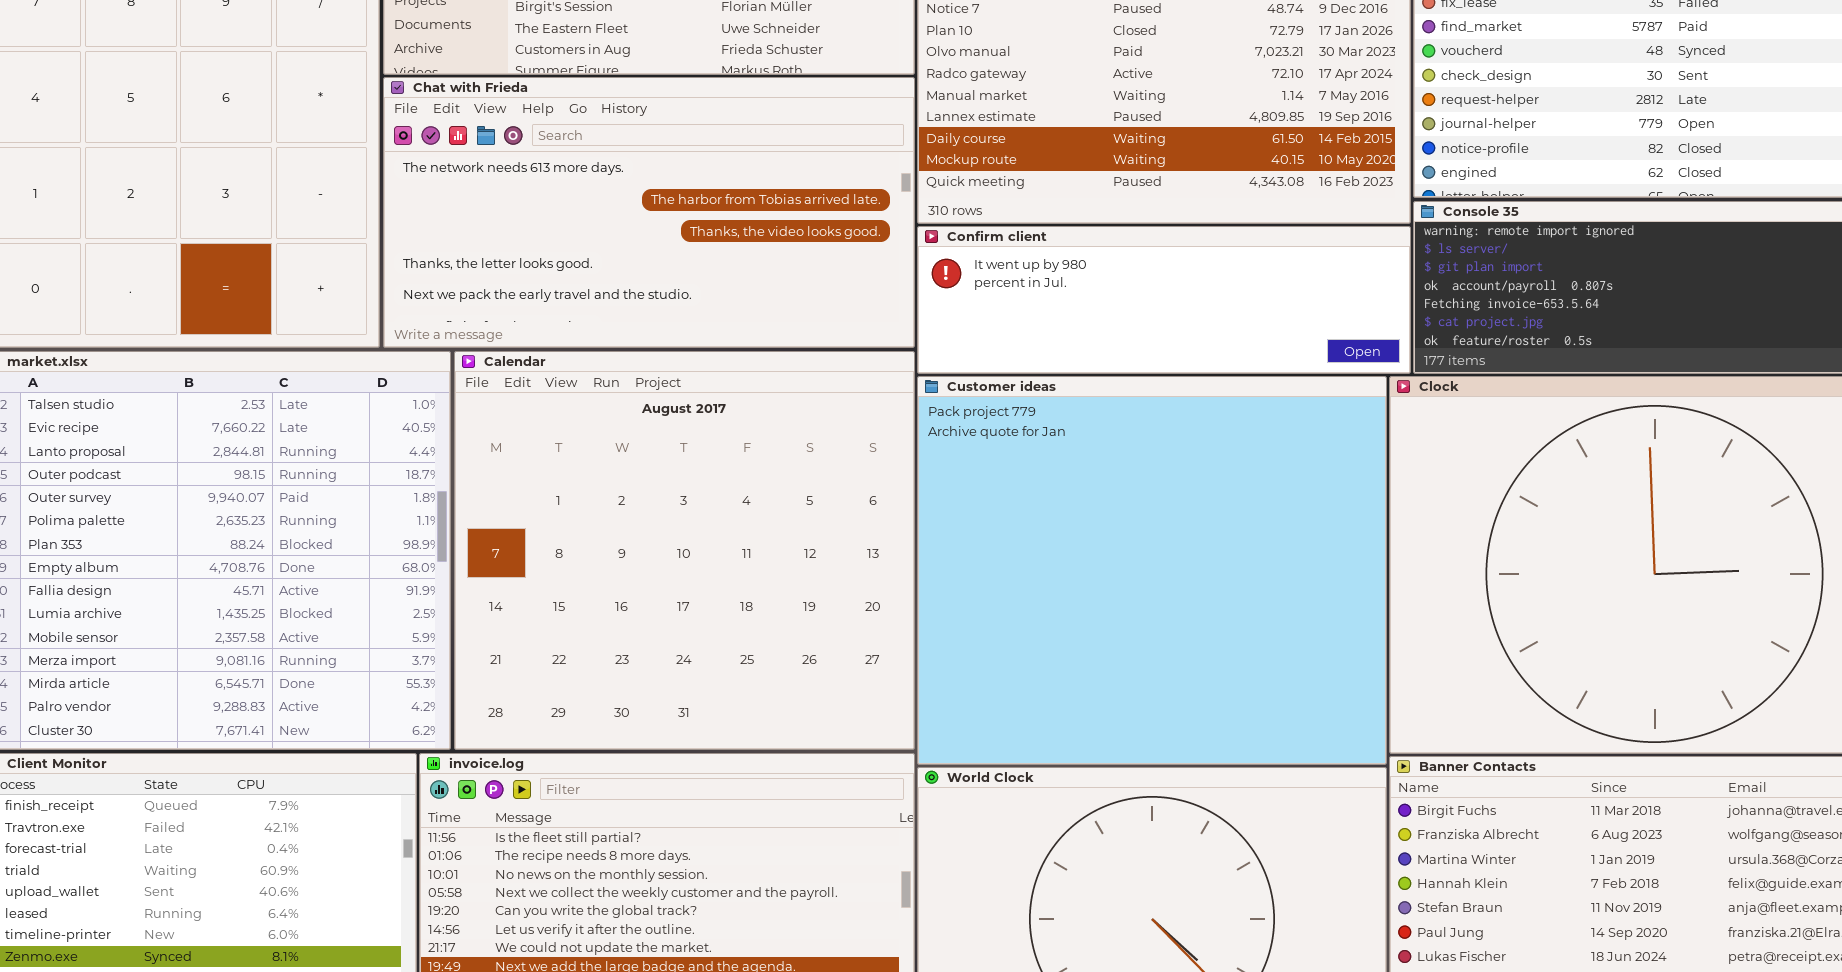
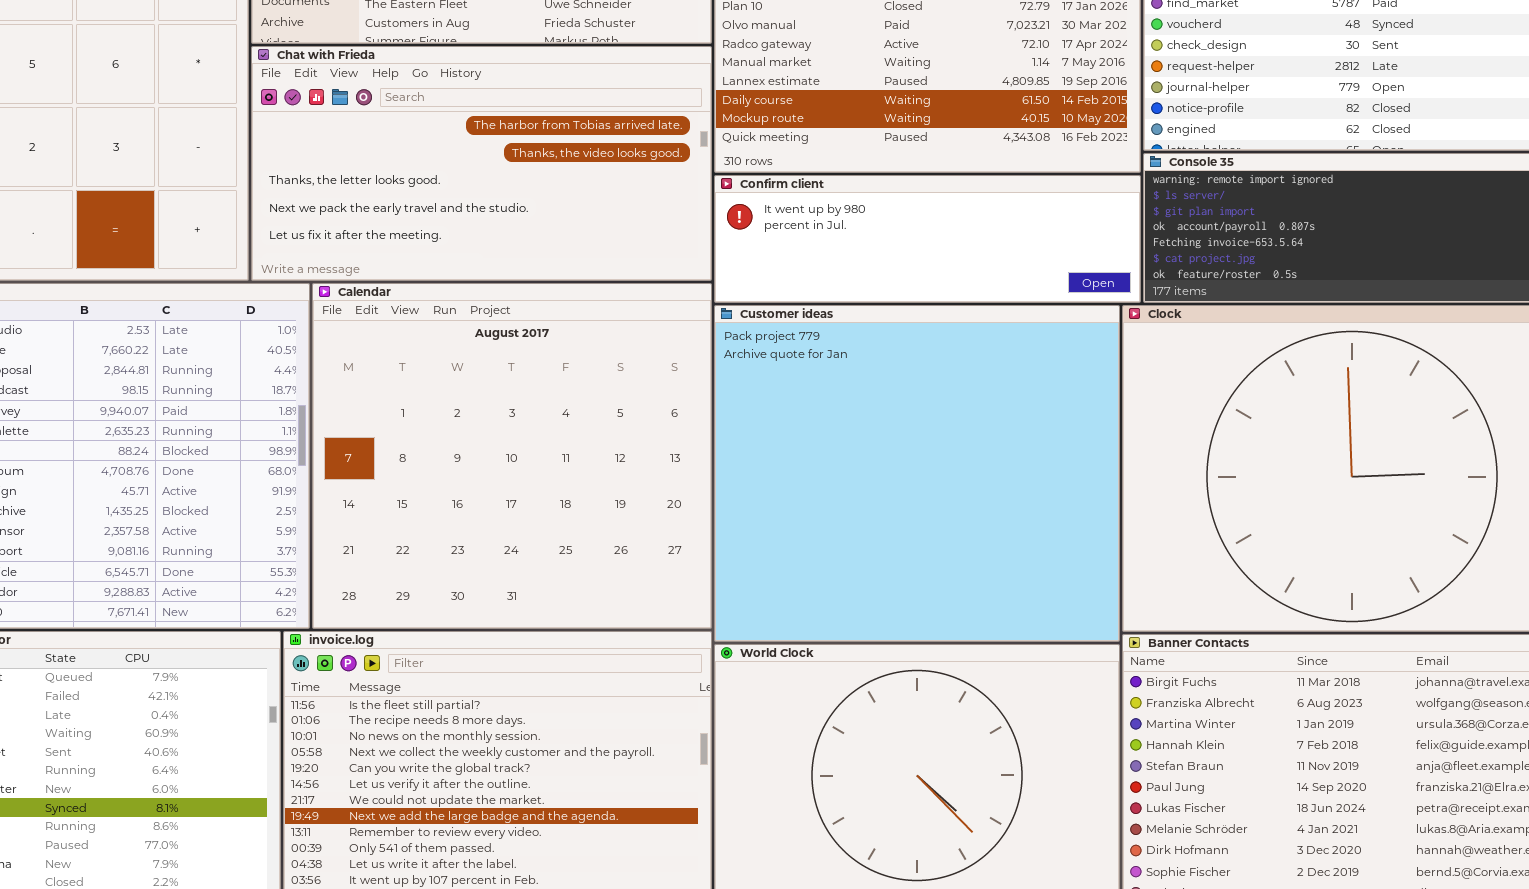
Chat with Frieda: [383,77,915,348] -> [251,46,712,281], scrolled down 1 row

